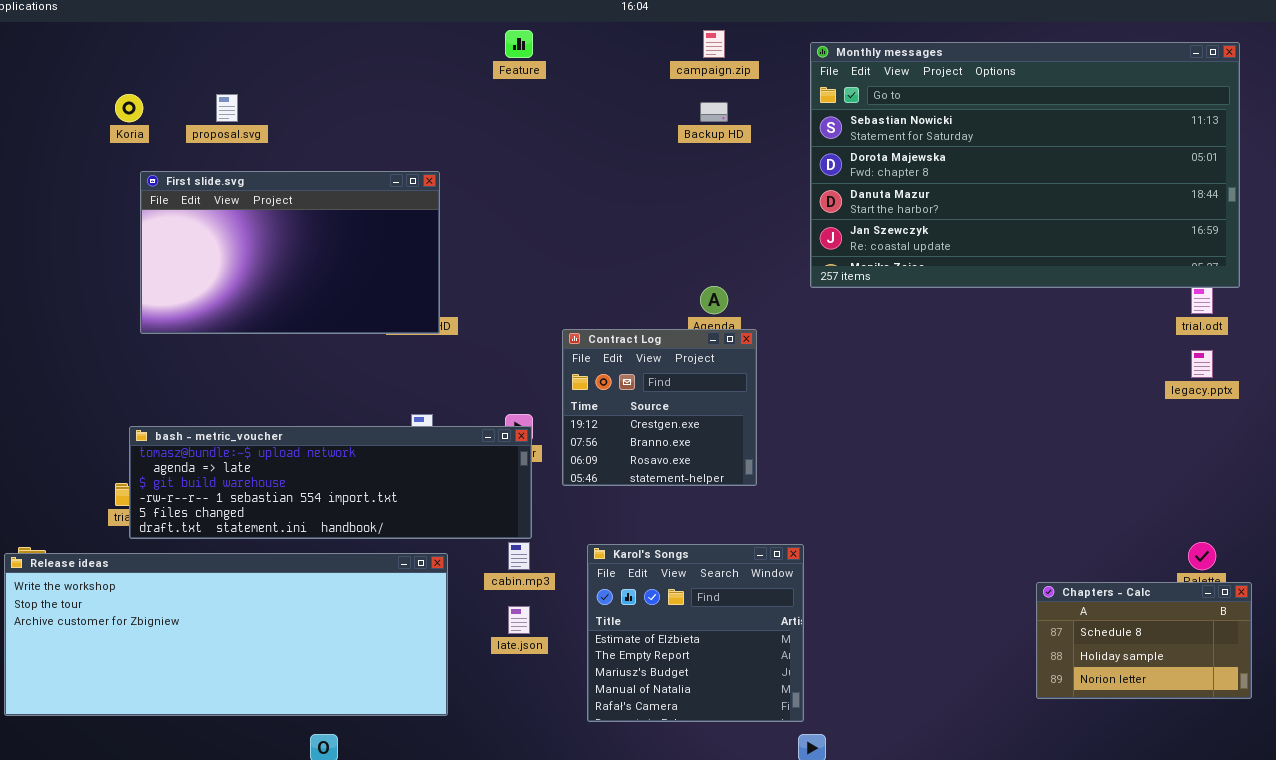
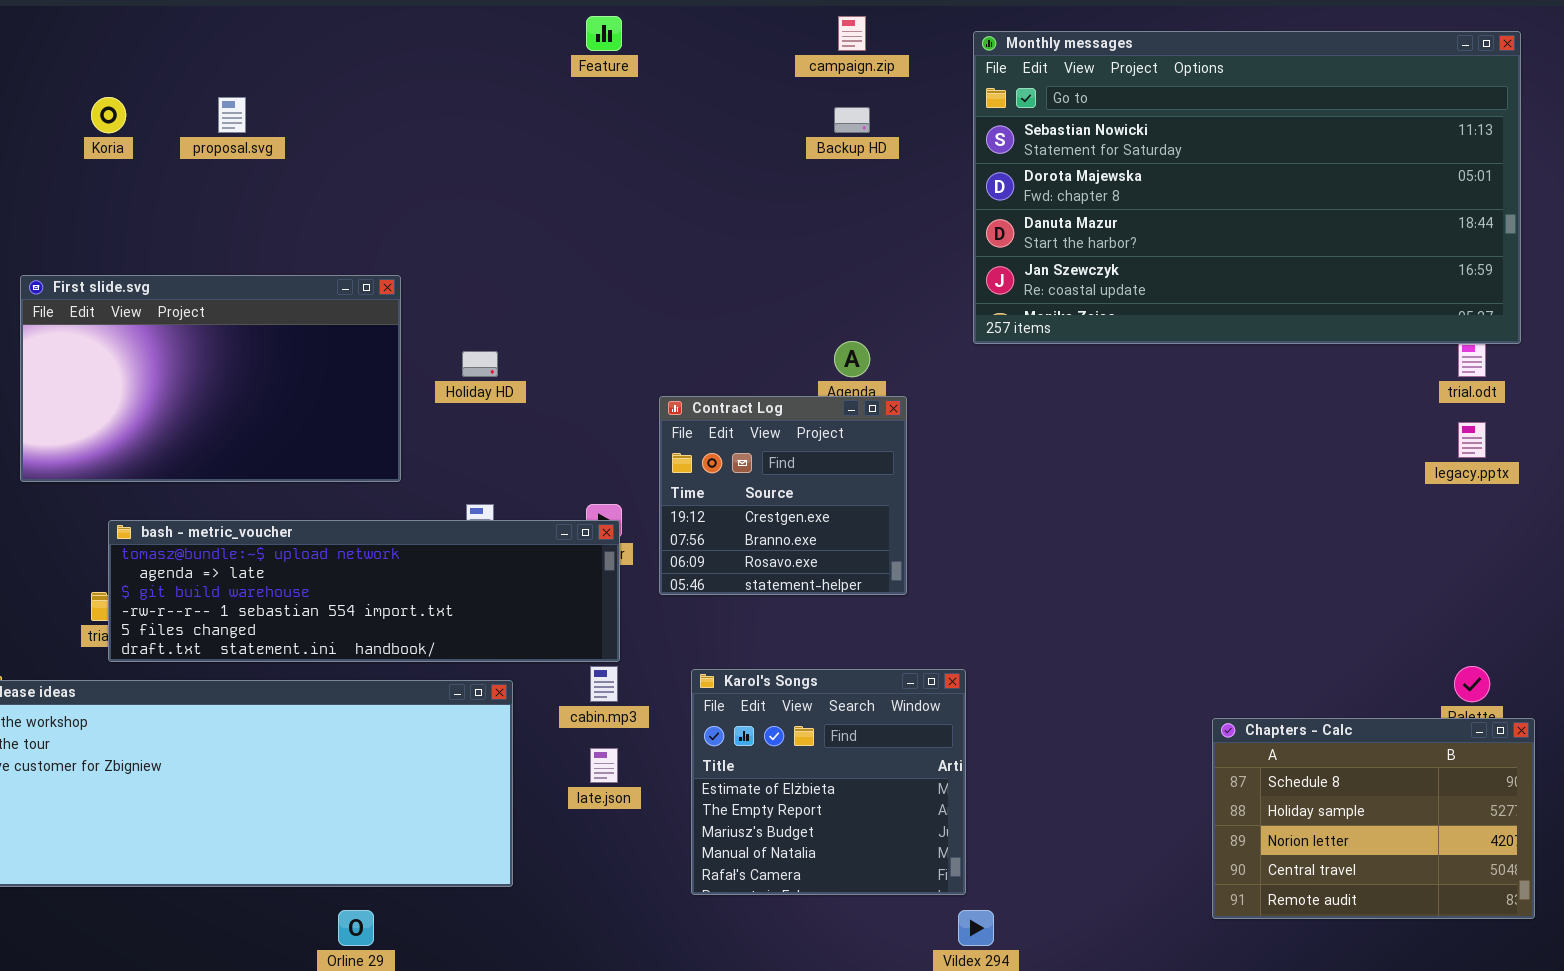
First slide.svg: [140,171,440,334] -> [20,275,401,482], moved
Chapters - Calc: [1036,582,1252,699] -> [1212,718,1535,919], resized

